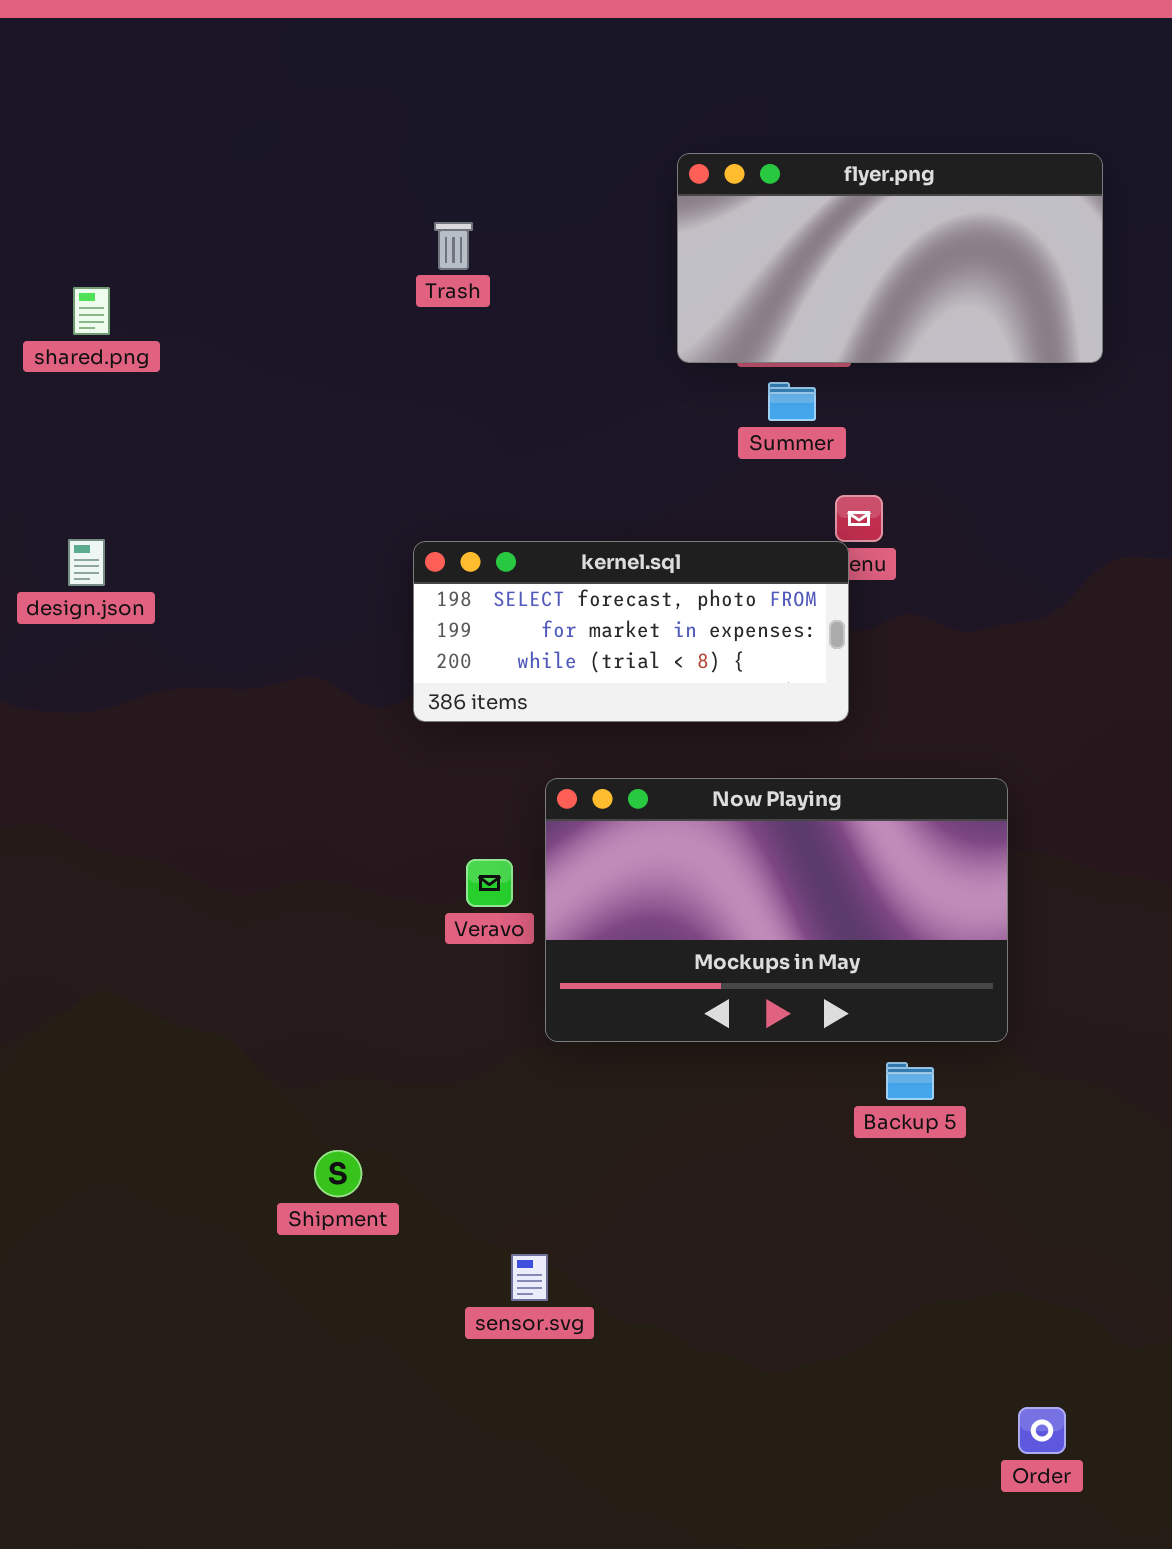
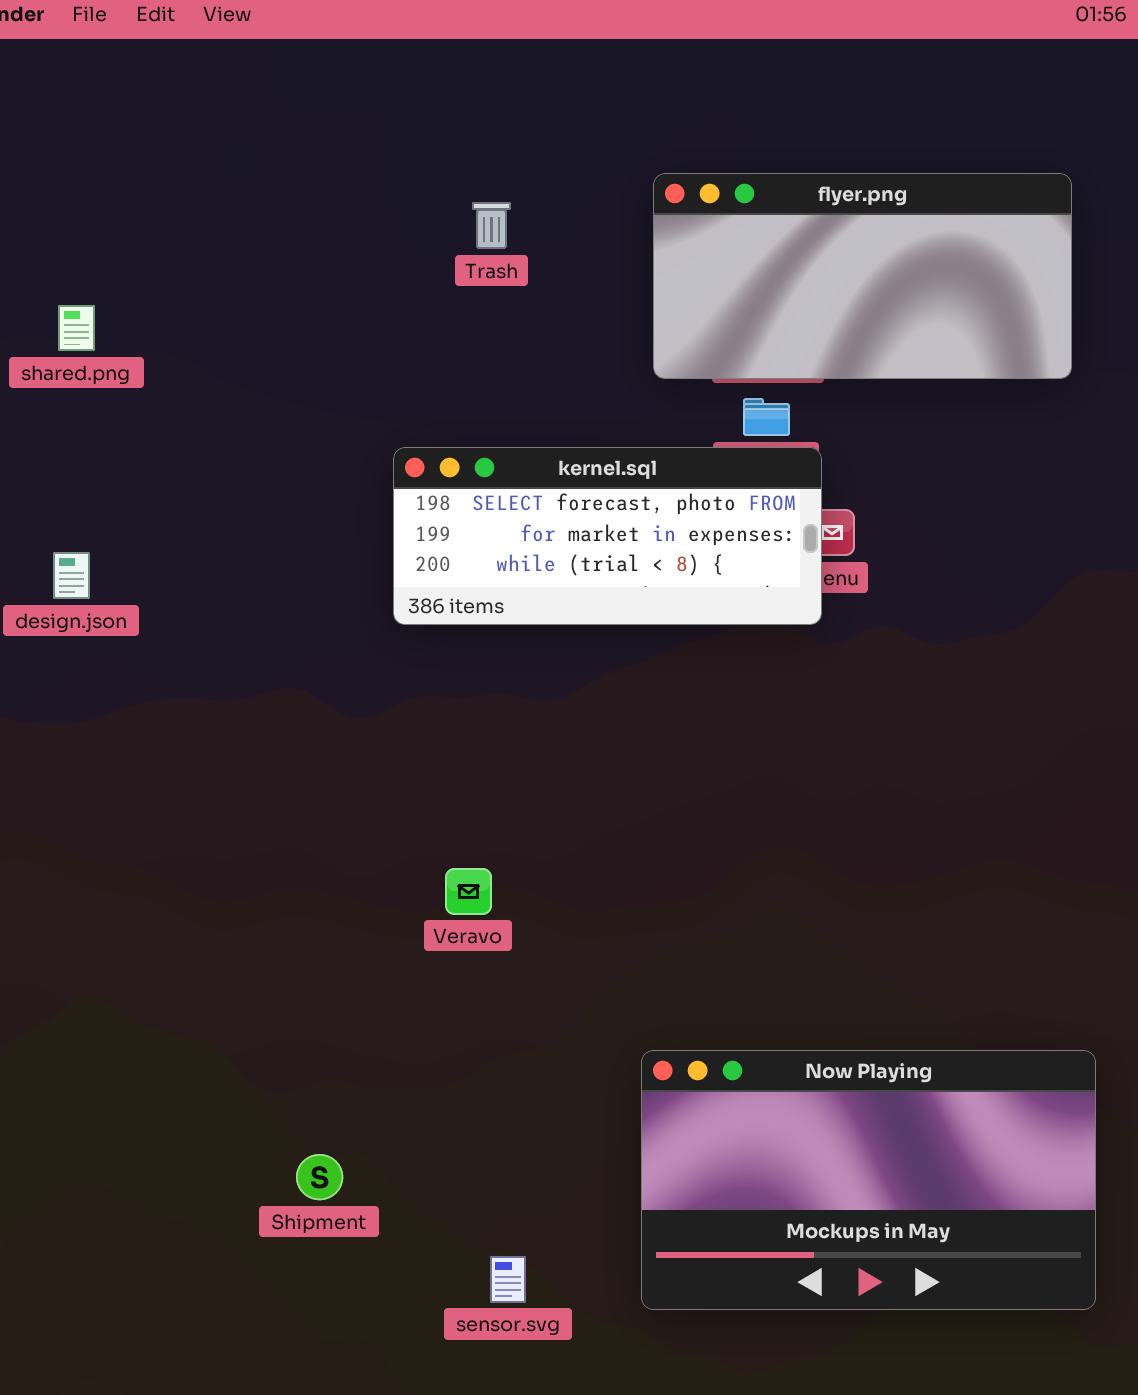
Trash: [434,222,473,270] -> [472,202,511,249], moved
kernel.sql: [413,541,849,722] -> [393,447,822,625], moved
Now Playing: [545,778,1008,1042] -> [641,1050,1096,1310], moved

